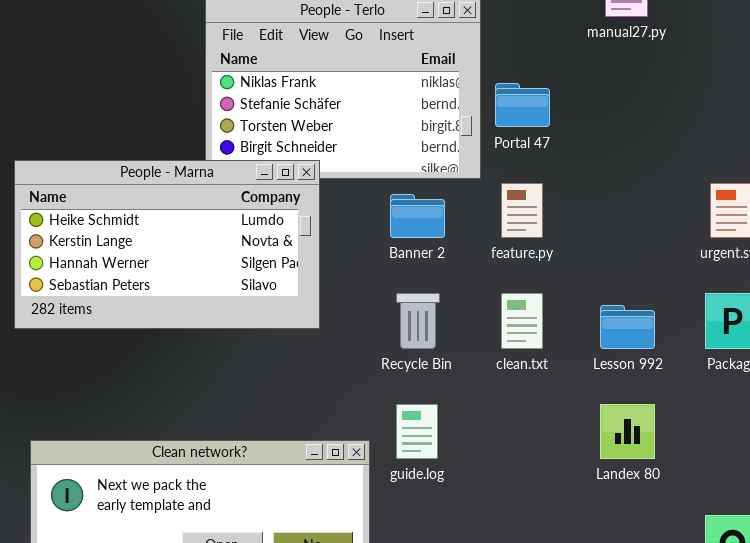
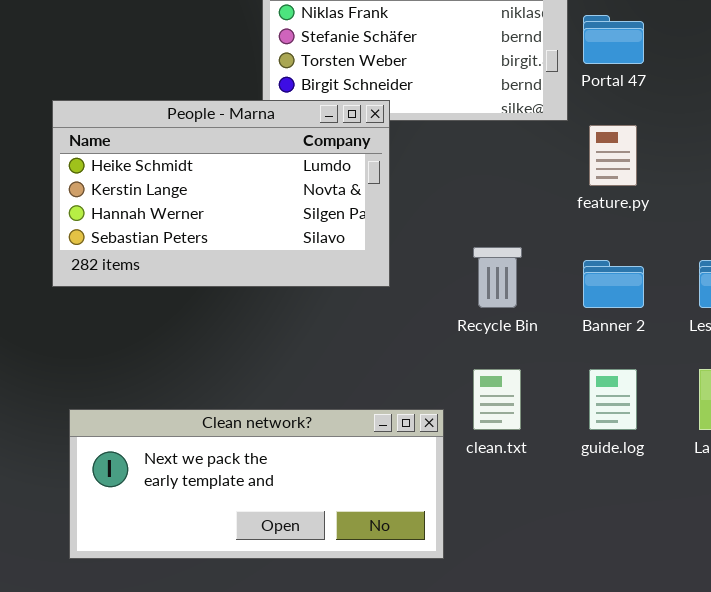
Banner 2: [390,194,445,238] -> [583,260,644,308], moved
clean.txt: [501,293,543,349] -> [473,369,521,430], moved
guide.log: [396,404,438,459] -> [589,369,637,430], moved

